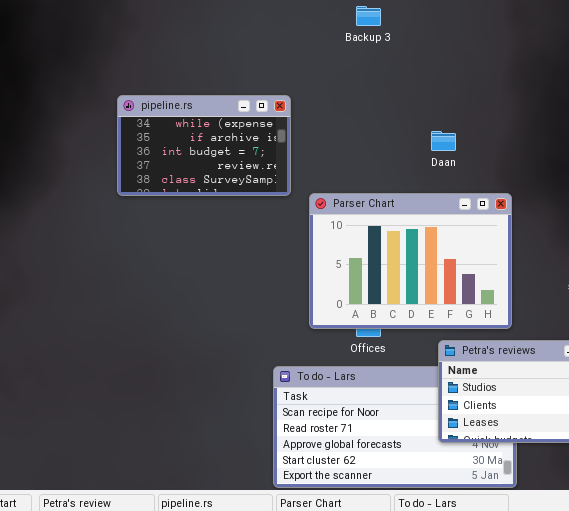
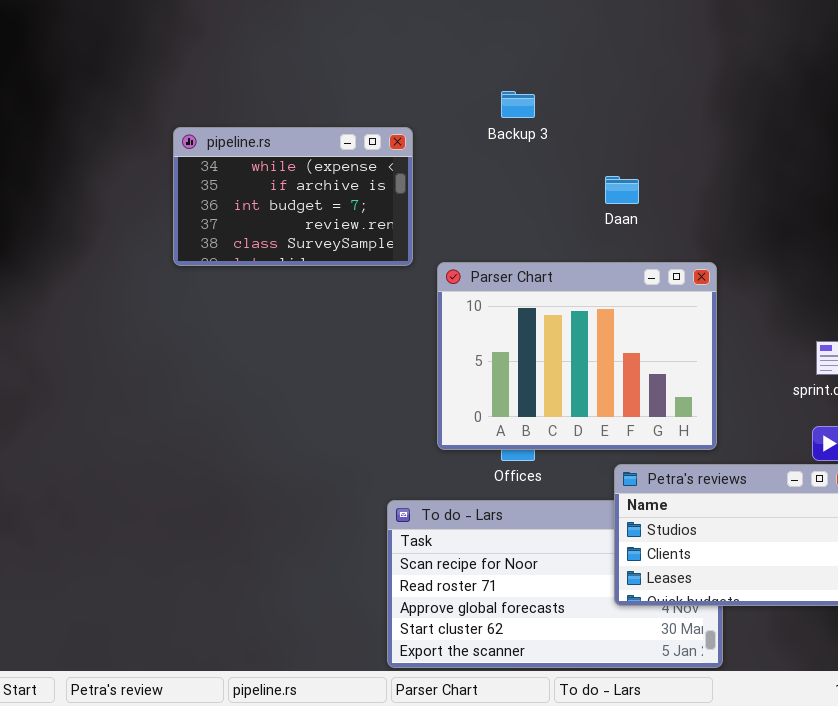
Backup 3: [356,6,381,26] -> [501,91,535,118], moved

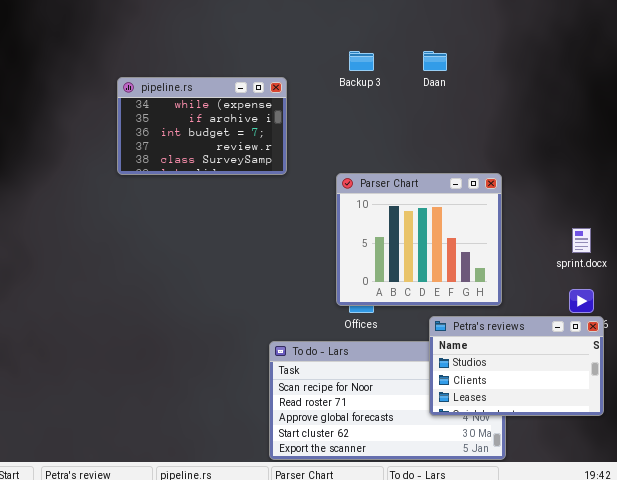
Daan: [605,176,639,204] -> [423,51,447,71], moved
Parser Chart: [437,262,717,450] -> [336,173,502,306], resized

